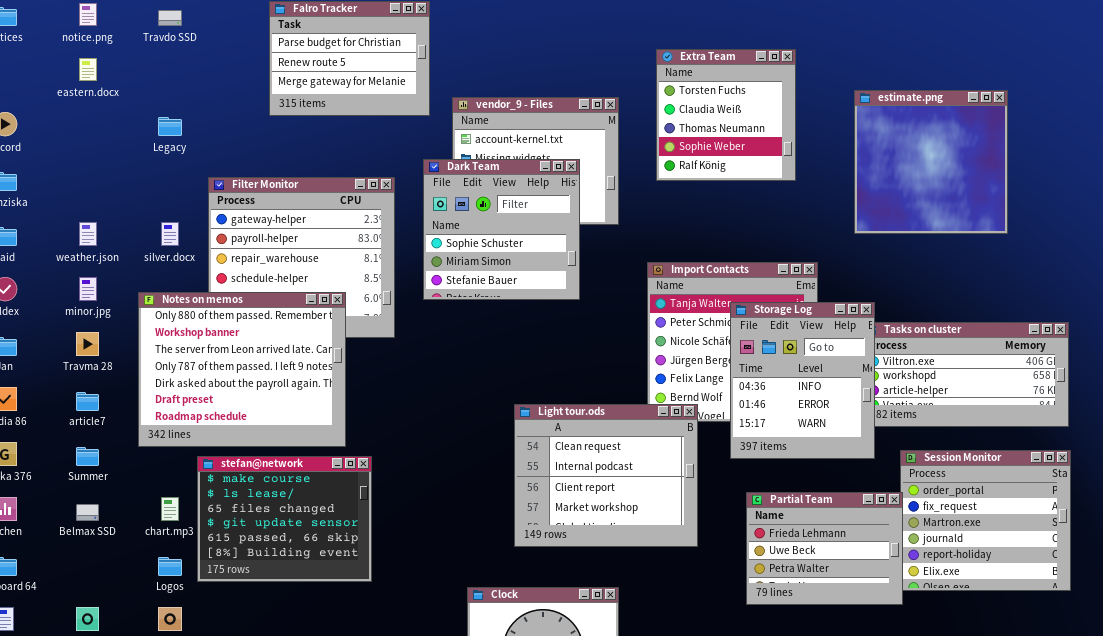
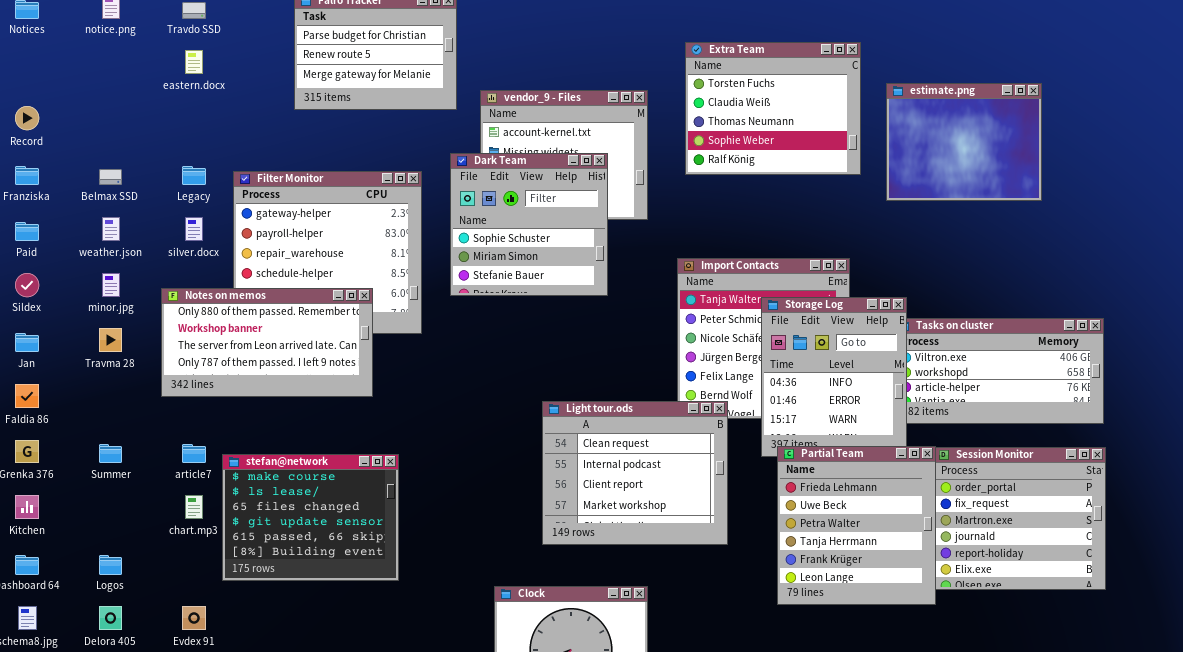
Extra Team: [656,49,796,181] -> [685,42,861,175], resized
eastern.docx: [79,58,97,81] -> [185,50,203,74], moved
estimate.png: [854,90,1008,234] -> [886,83,1042,201], resized
Legacy: [158,117,182,136] -> [182,166,206,185], moved
Notes on memos: [138,292,346,447] -> [161,288,373,397], resized
article7: [76,392,99,411] -> [182,444,206,463], moved
Partial Team: [746,492,903,605] -> [777,446,936,605], resized
Belmax SSD: [76,504,99,521] -> [99,169,122,185], moved
Logos: [158,557,182,576] -> [99,555,122,575], moved

